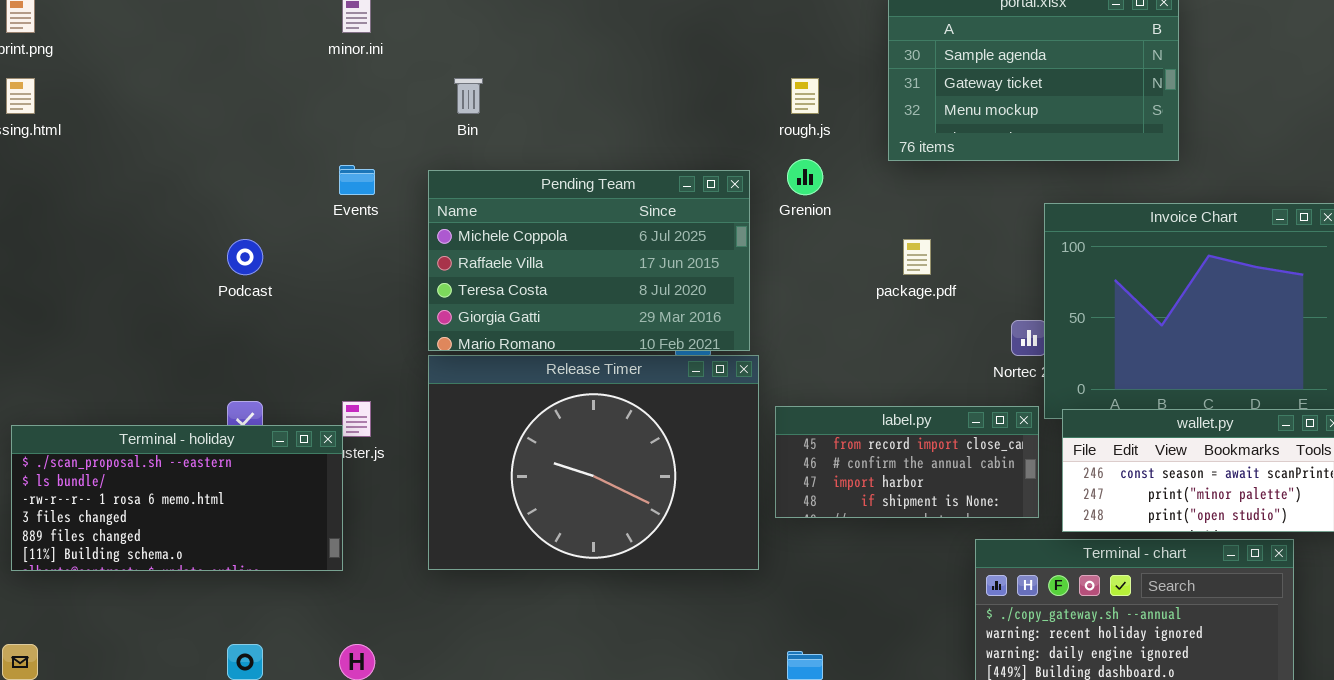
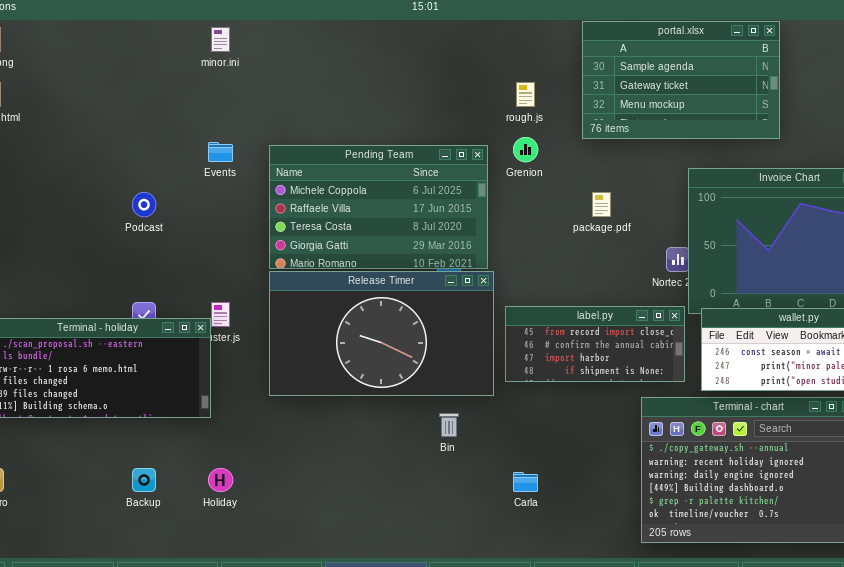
Bin: [454,78,483,114] -> [439,413,459,437], moved
Release Timer: [428,355,759,570] -> [269,271,494,396], resized

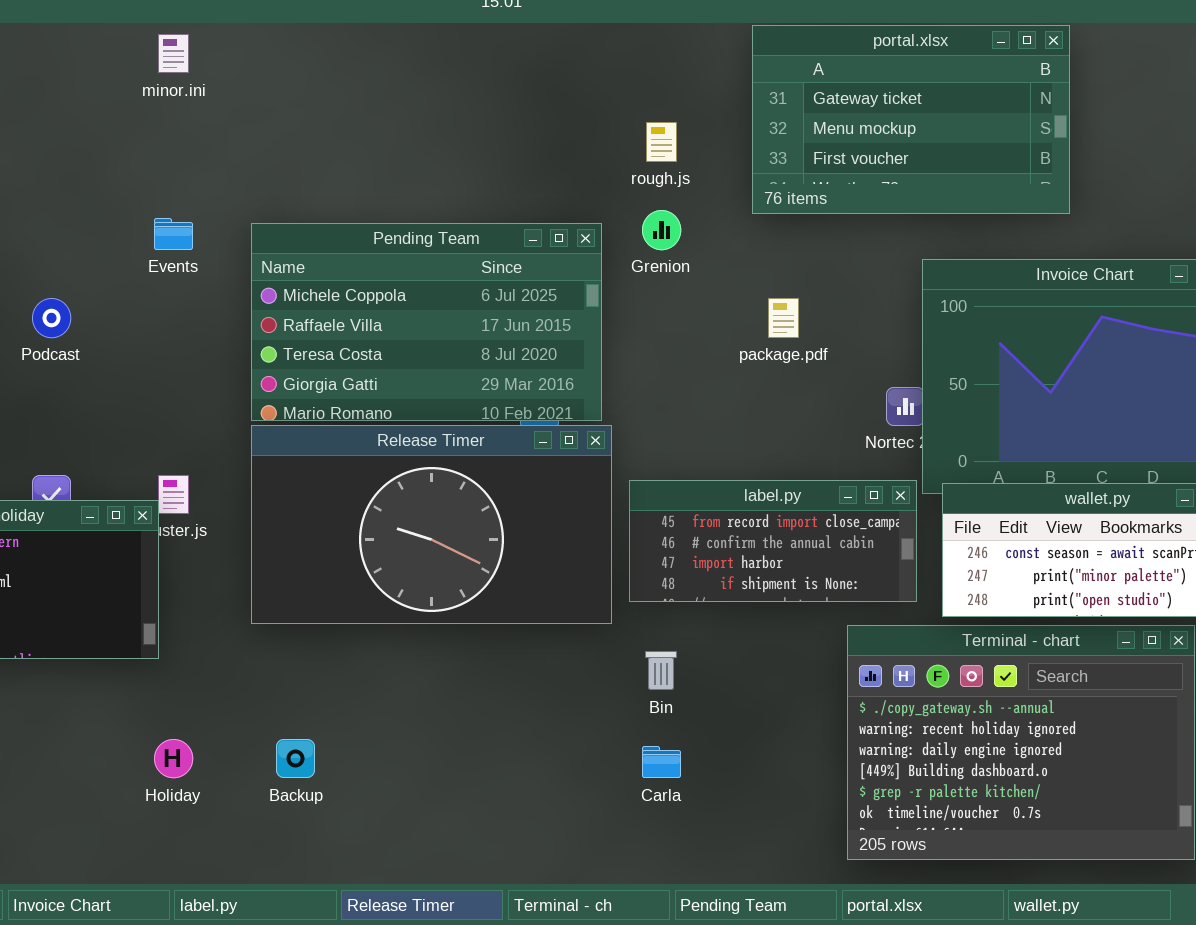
portal.xlsx: [582,21,780,139] -> [752,25,1070,214], scrolled down 1 row
Bin: [439,413,459,437] -> [645,651,677,690], moved
Backup: [132,468,156,492] -> [276,739,315,778], moved

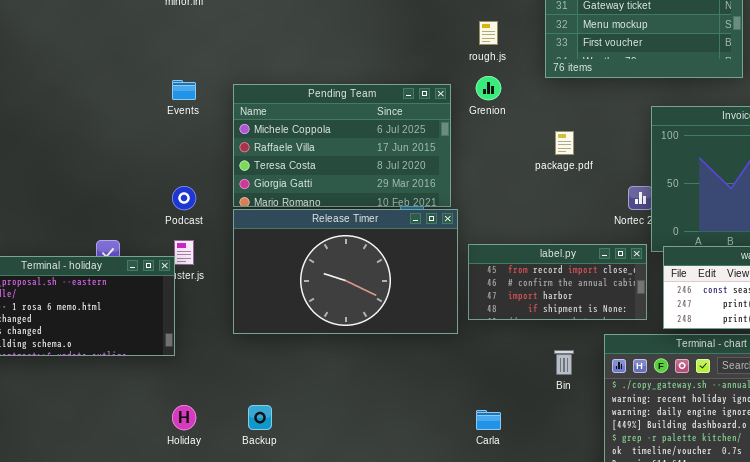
Podcast: [32,298,71,338] -> [172,186,196,210], moved
Bin: [645,651,677,690] -> [554,350,574,375], moved

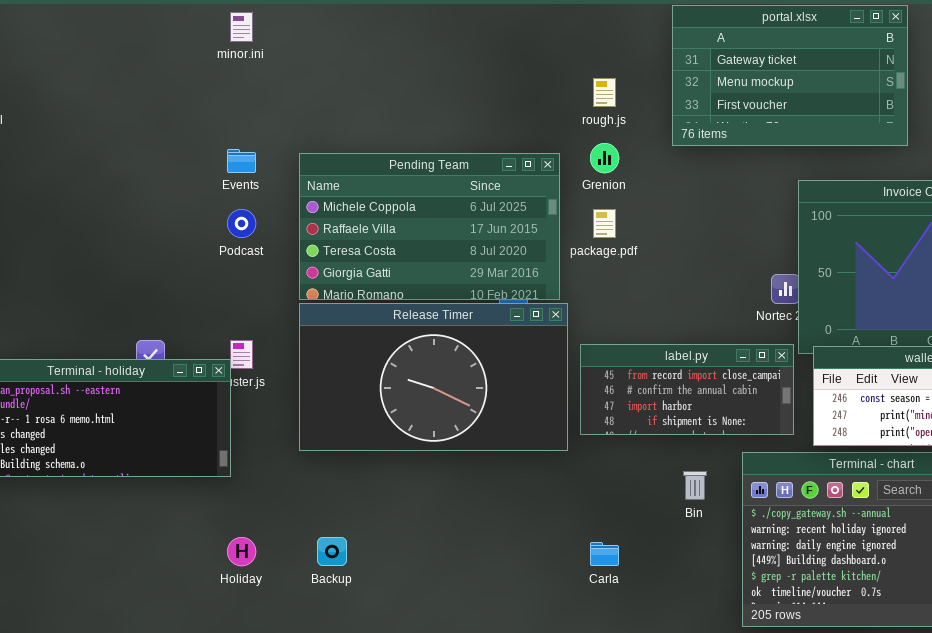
package.pdf: [555,131,574,155] -> [593,209,616,238], moved
Podcast: [172,186,196,210] -> [227,209,256,238], moved

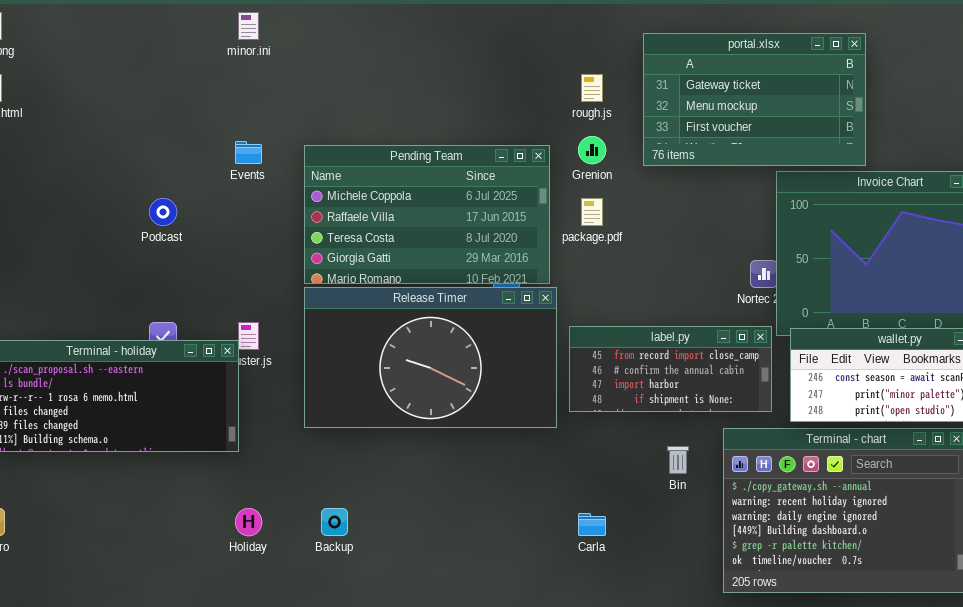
portal.xlsx: [672,5,908,146] -> [643,33,866,166], moved
Podcast: [227,209,256,238] -> [149,198,177,226], moved

